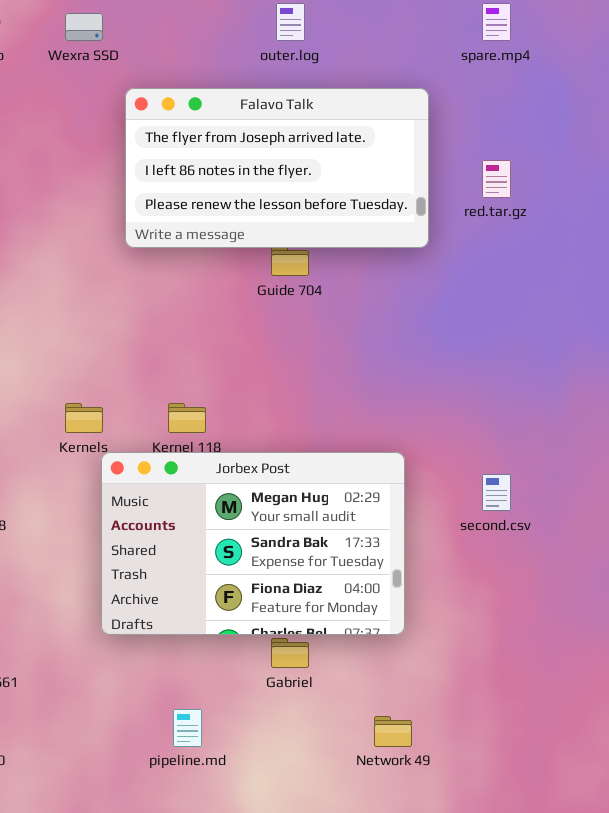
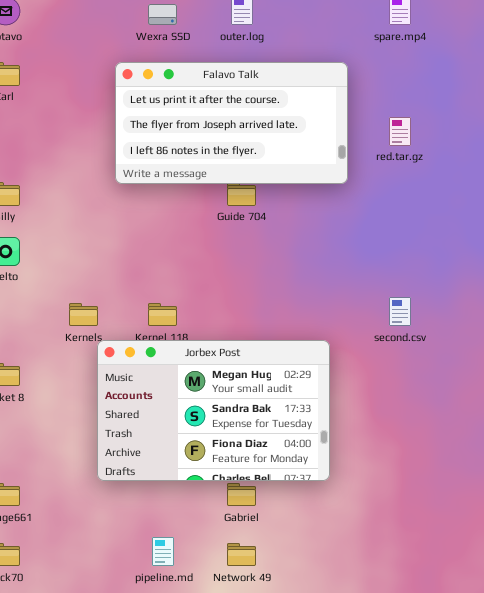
Wexra SSD: [65,13,103,41] -> [148,4,177,25], moved
Falavo Talk: [125,88,429,248] -> [115,62,348,184], scrolled up 1 row
second.csv: [482,474,511,511] -> [389,297,411,326], moved
Network 49: [374,716,412,747] -> [227,543,256,566], moved

